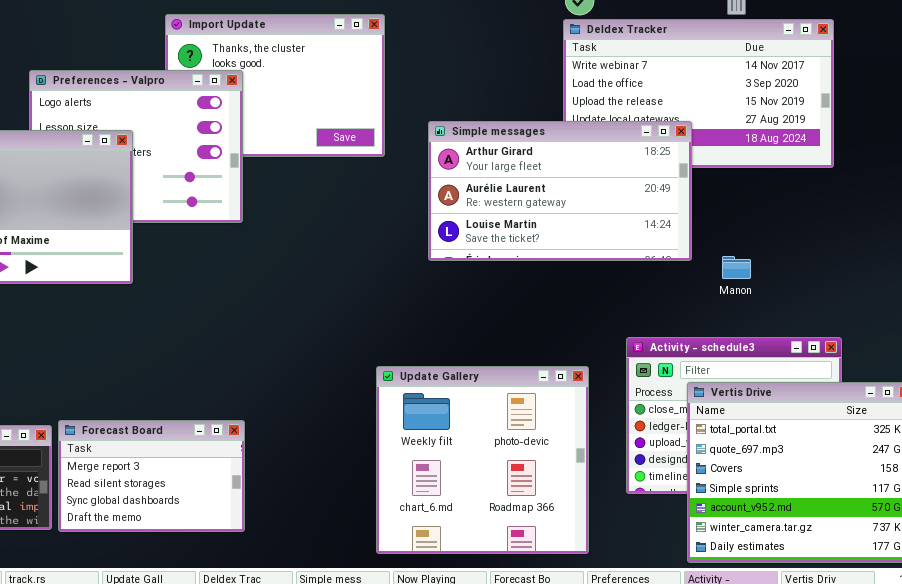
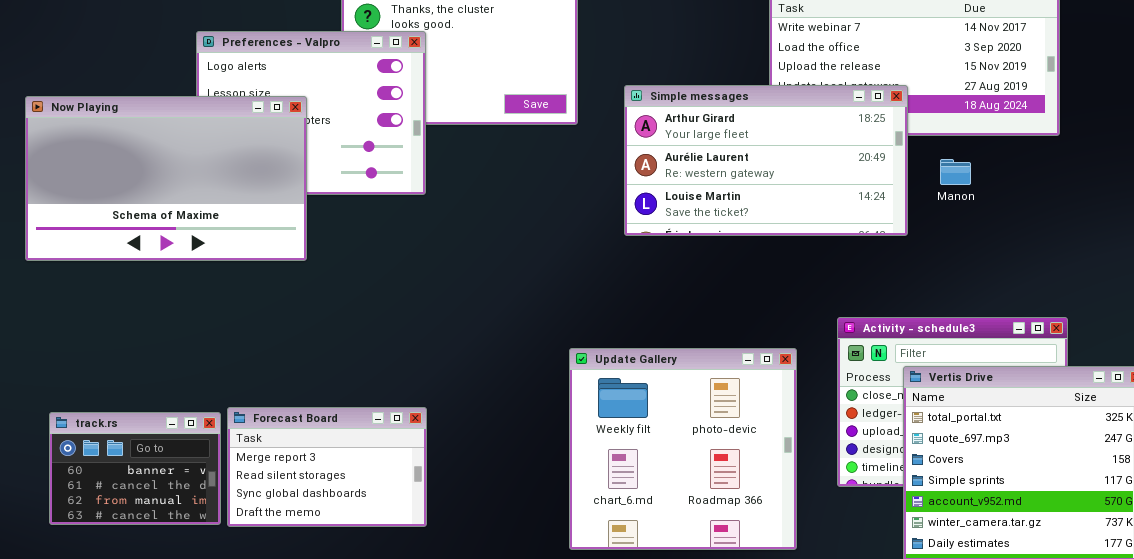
Manon: [722,256,751,279] -> [940,159,971,185], moved

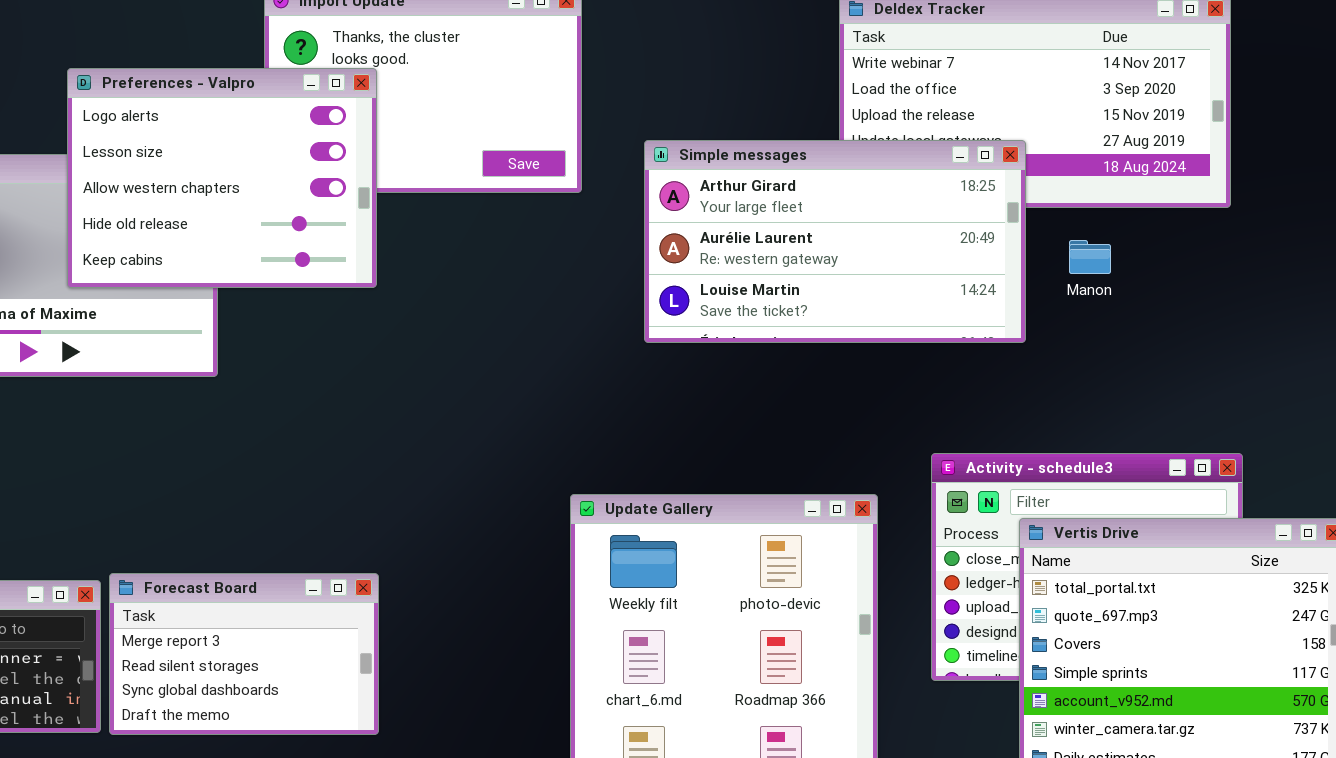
Preferences - Valpro: [196,31,426,195] -> [67,68,377,288], raised

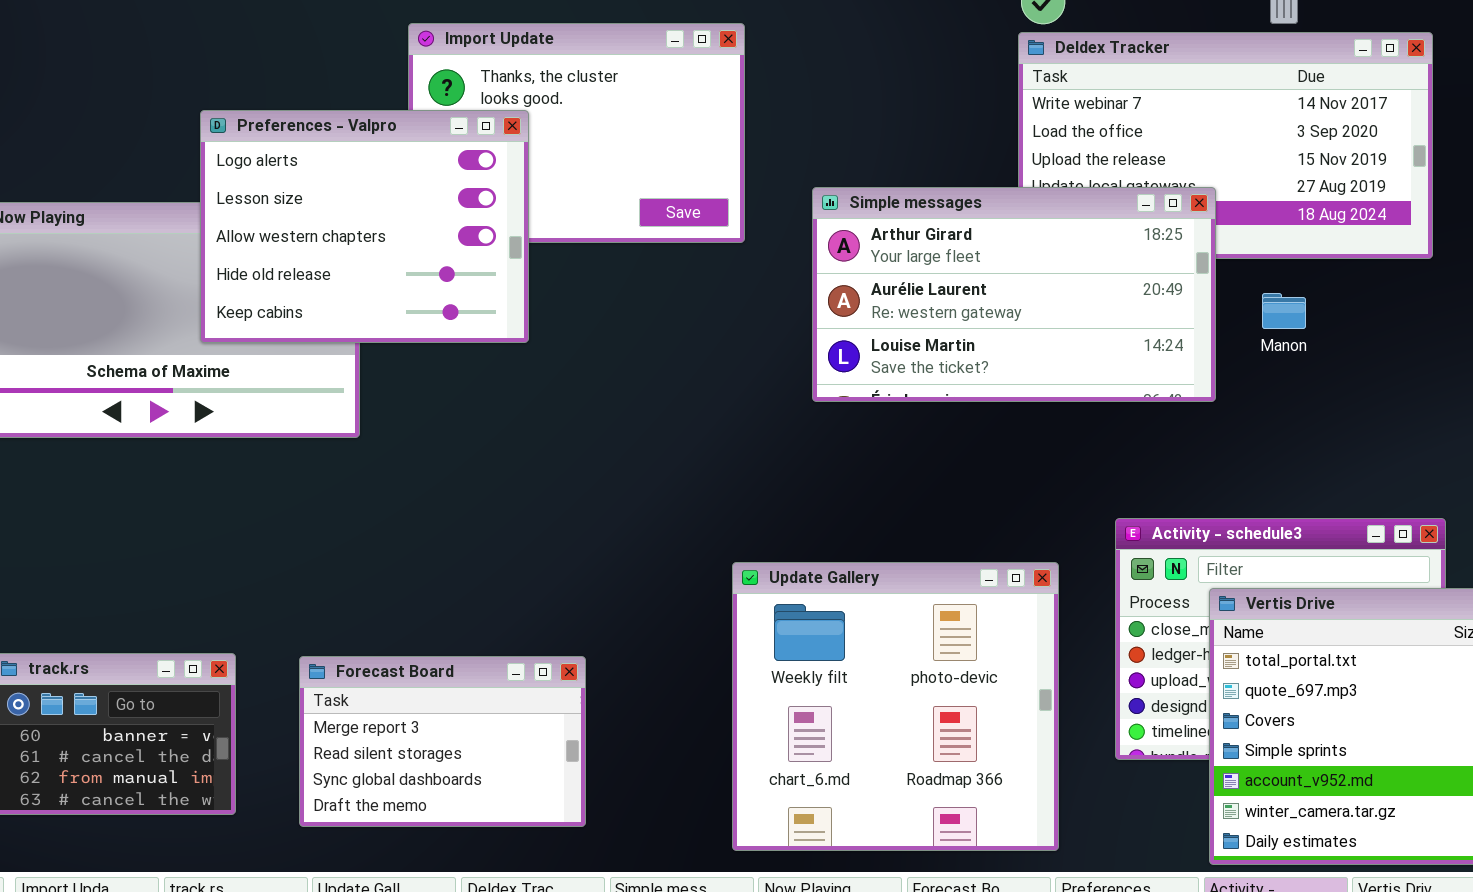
Forecast Board: [109,573,379,735] -> [299,656,586,827], moved

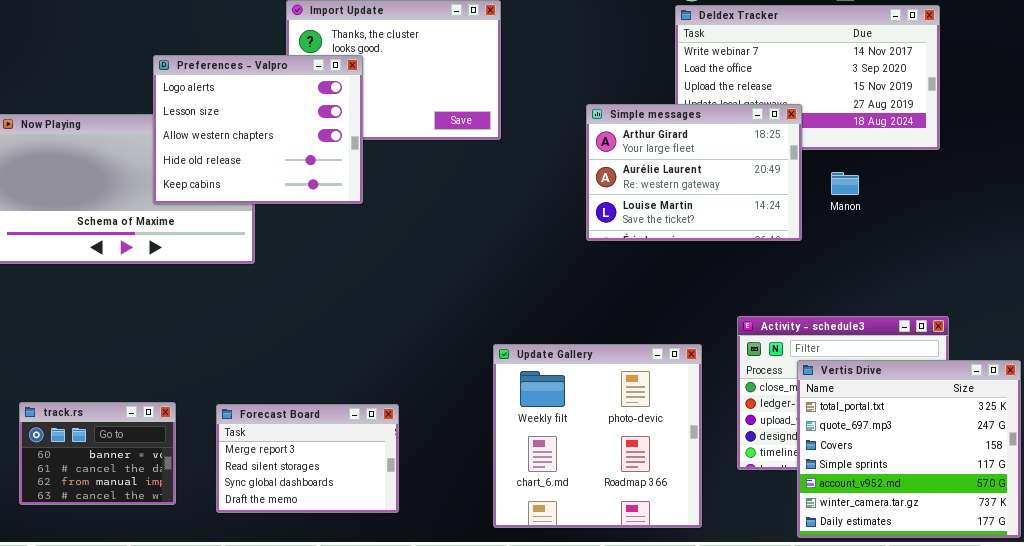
Simple messages: [812,187,1216,402] -> [586,104,802,241], resized

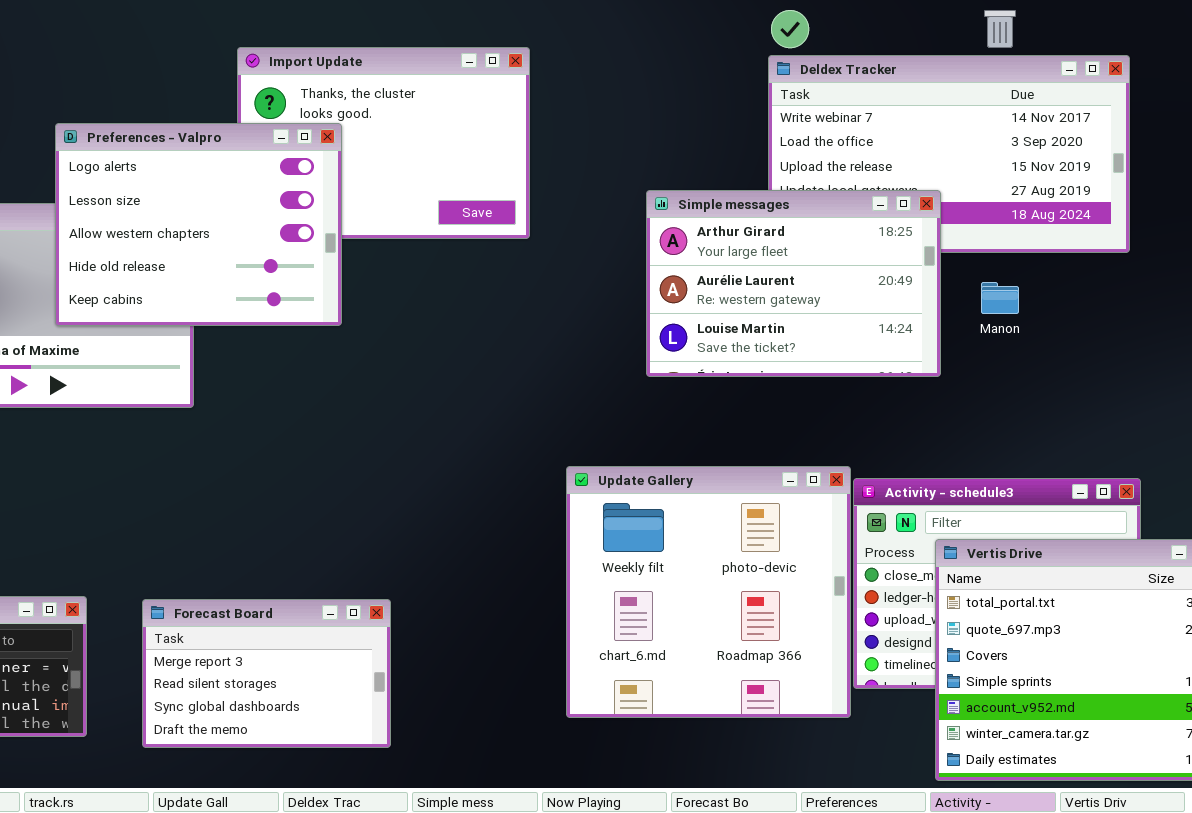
Update Gallery: [493,344,702,528] -> [566,466,851,718], moved

